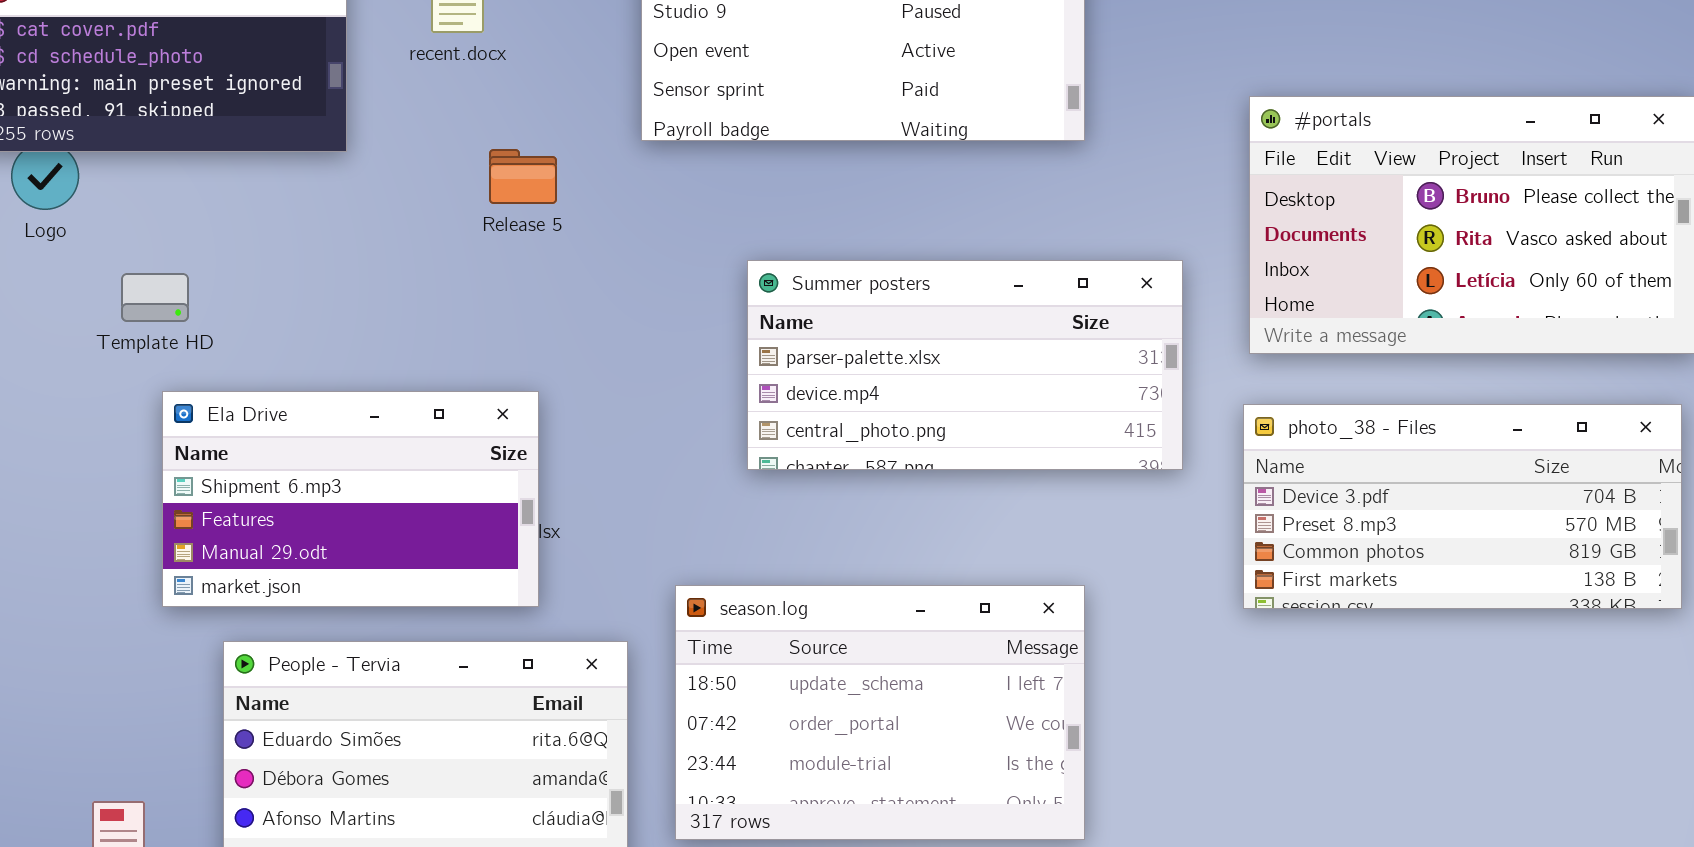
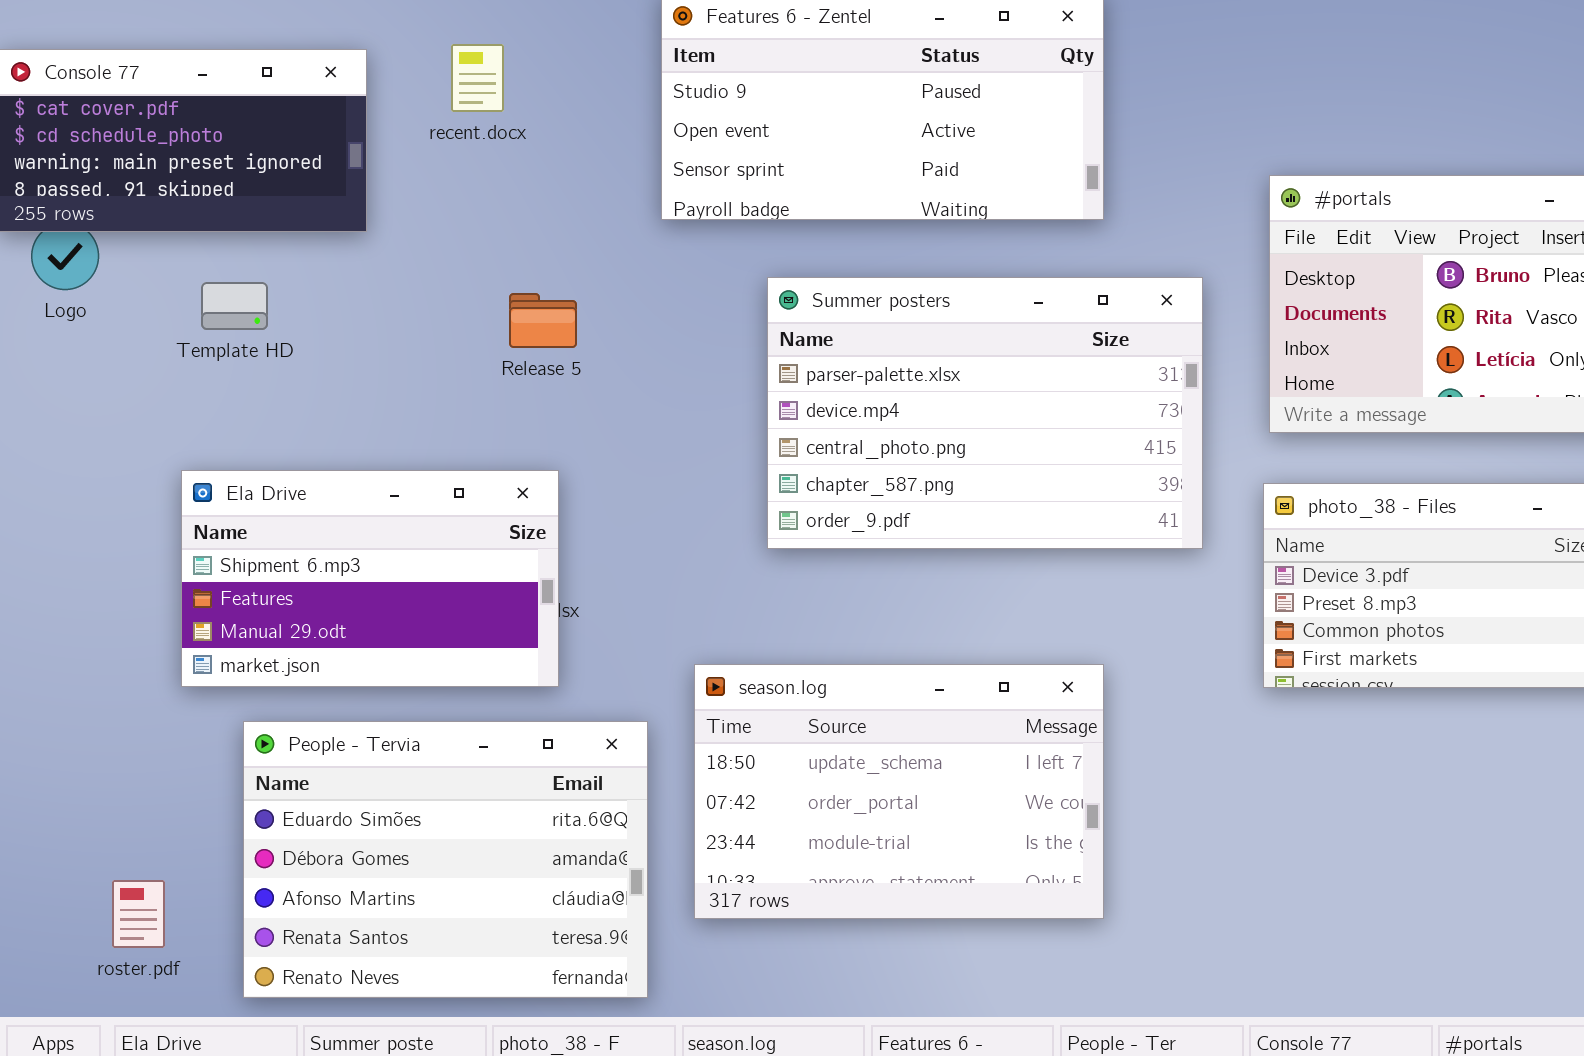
Release 5: [489,149,557,204] -> [509,293,577,348], moved
Summer posters: [747,260,1183,470] -> [767,277,1203,549], resized
Template HD: [121,273,189,322] -> [201,282,268,330], moved

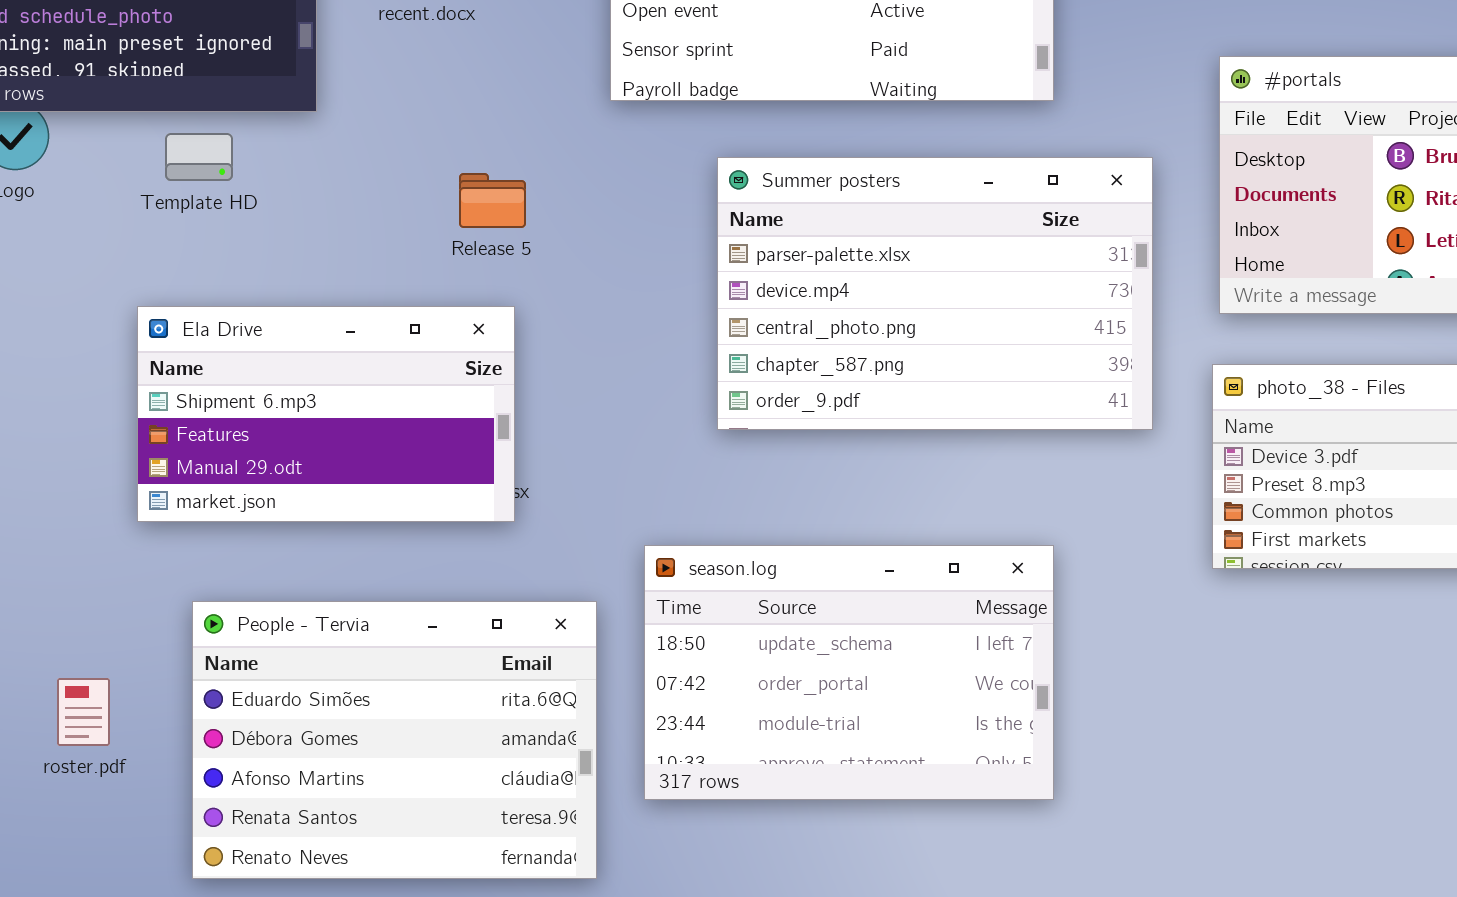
Template HD: [201,282,268,330] -> [165,133,233,181], moved
Ela Drive: [181,470,559,687] -> [137,306,515,522], moved
roster.pdf: [112,880,165,948] -> [57,678,110,746], moved

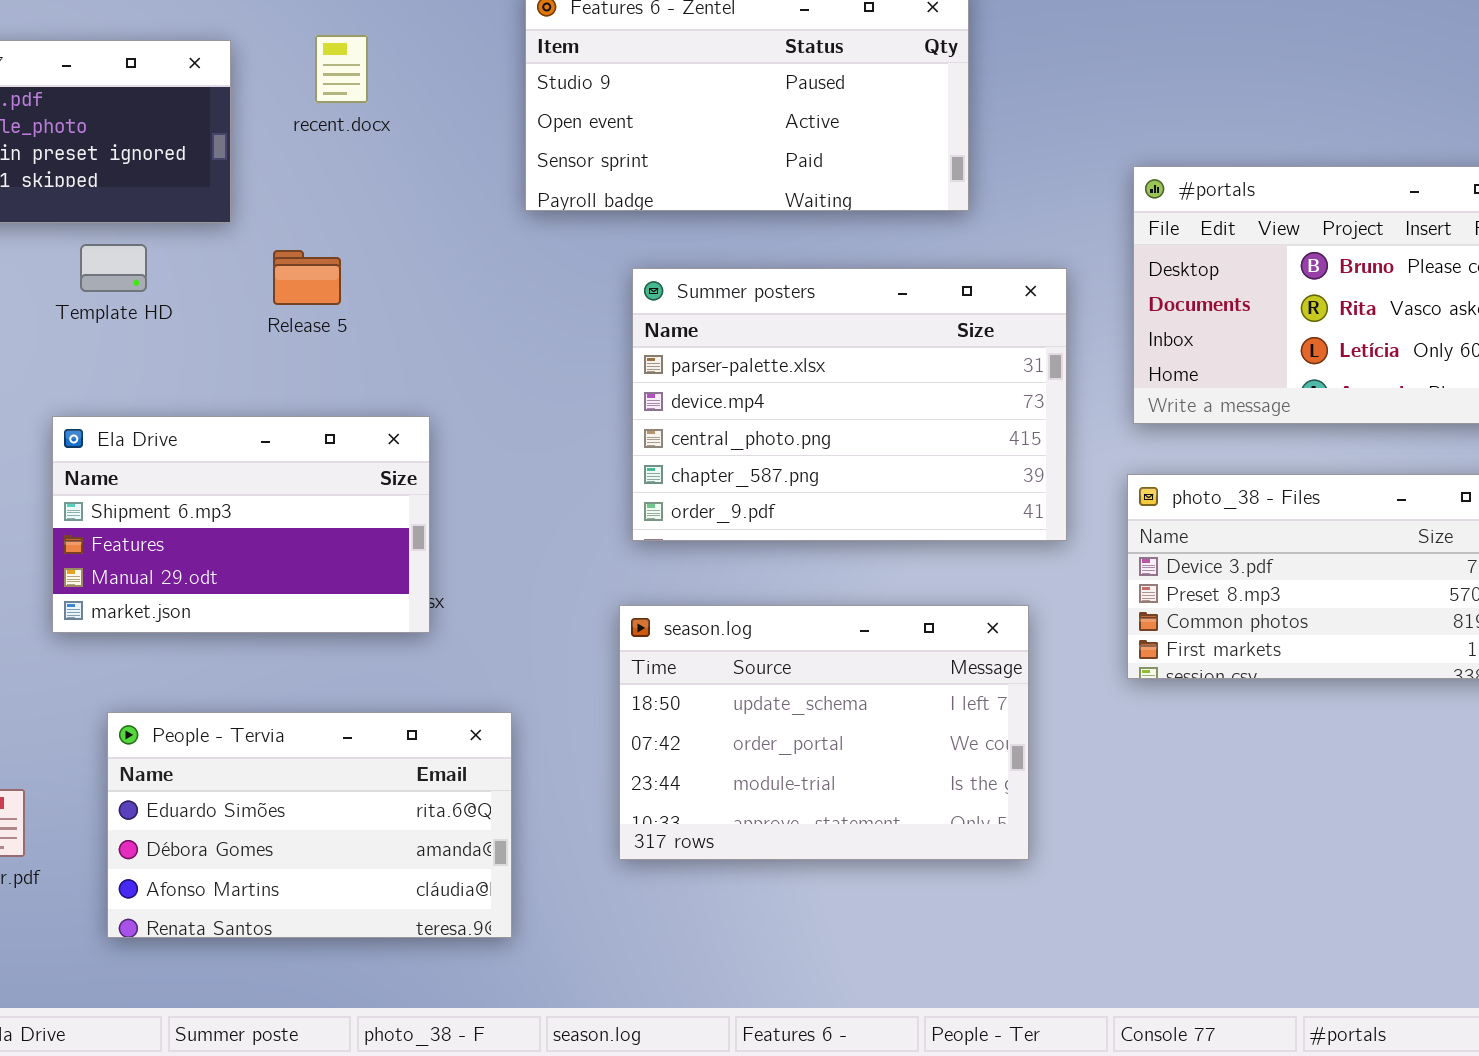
Release 5: [459,173,526,228] -> [273,250,341,305], moved
season.log: [644,545,1054,800] -> [619,605,1029,860], moved
People - Tervia: [192,601,597,879] -> [107,712,512,938], resized

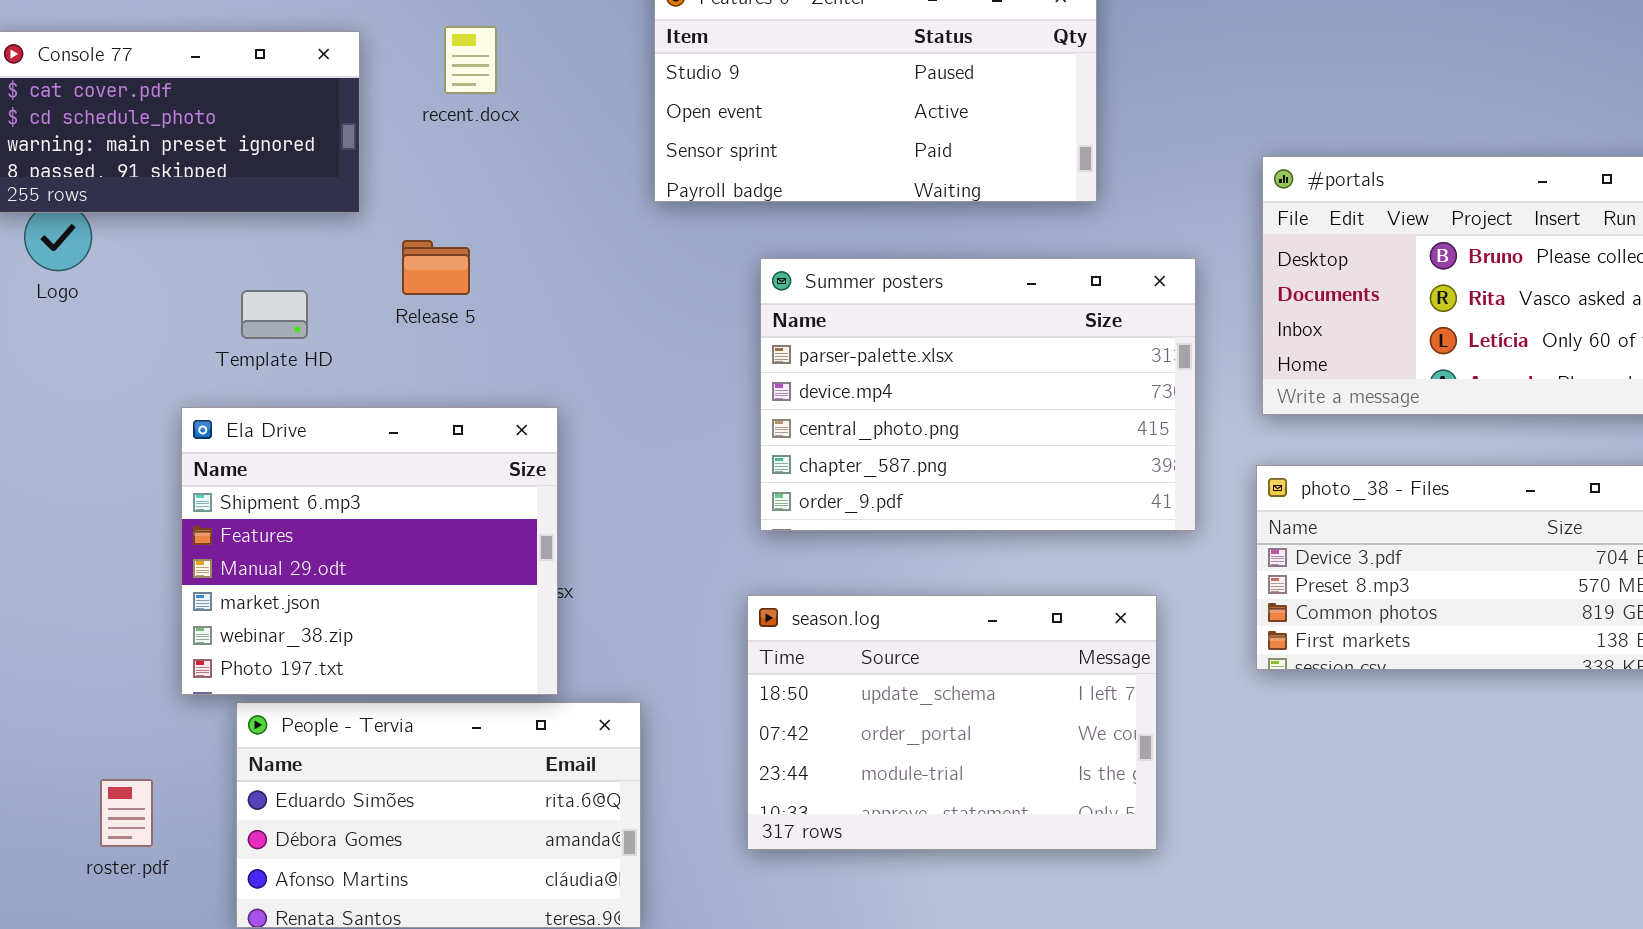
Template HD: [80,244,147,292] -> [241,290,308,339], moved
Ela Drive: [52,416,430,633] -> [181,407,558,695], resized

